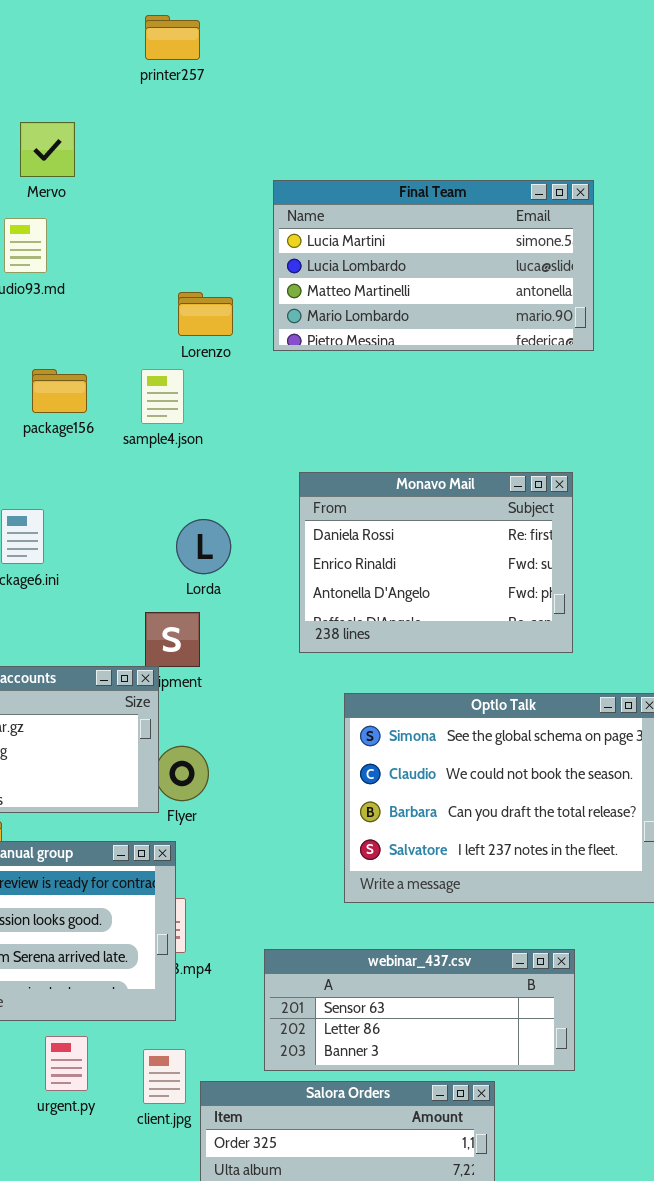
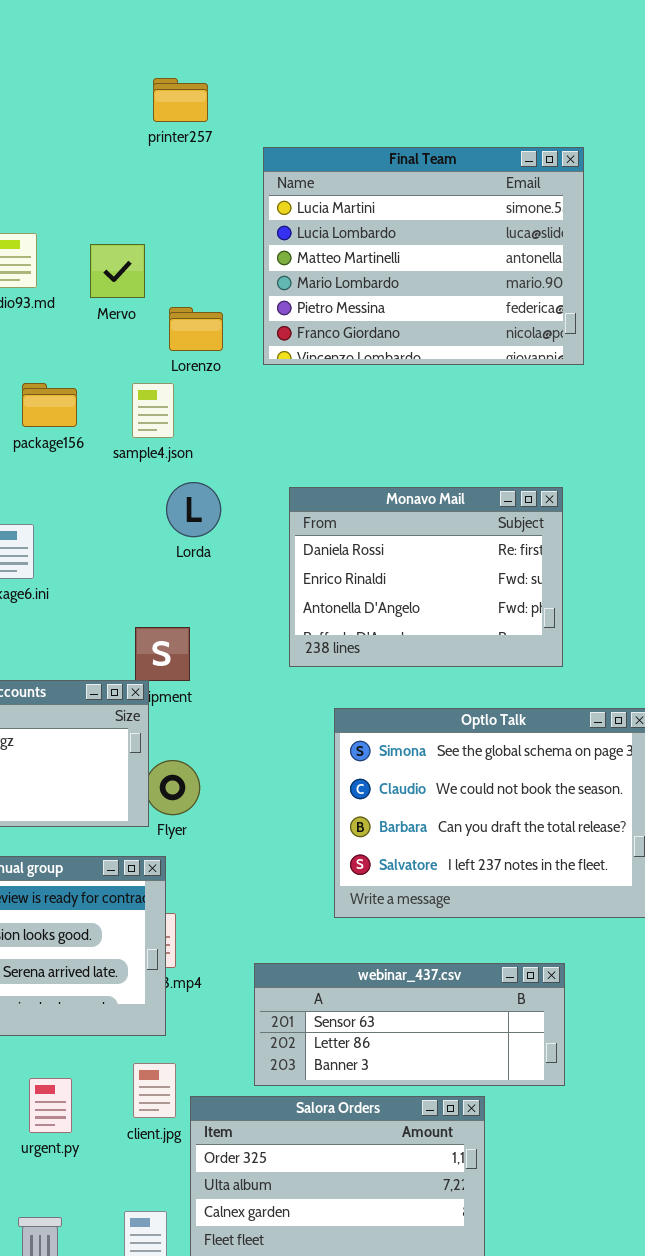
printer257: [145,15,200,60] -> [153,78,208,122], moved
Mervo: [20,122,75,177] -> [90,244,145,298], moved
Final Team: [273,180,594,351] -> [263,147,584,365], resized
Lorda: [176,519,231,574] -> [166,482,221,537], moved
urgent.py: [45,1036,88,1091] -> [29,1078,72,1133], moved

